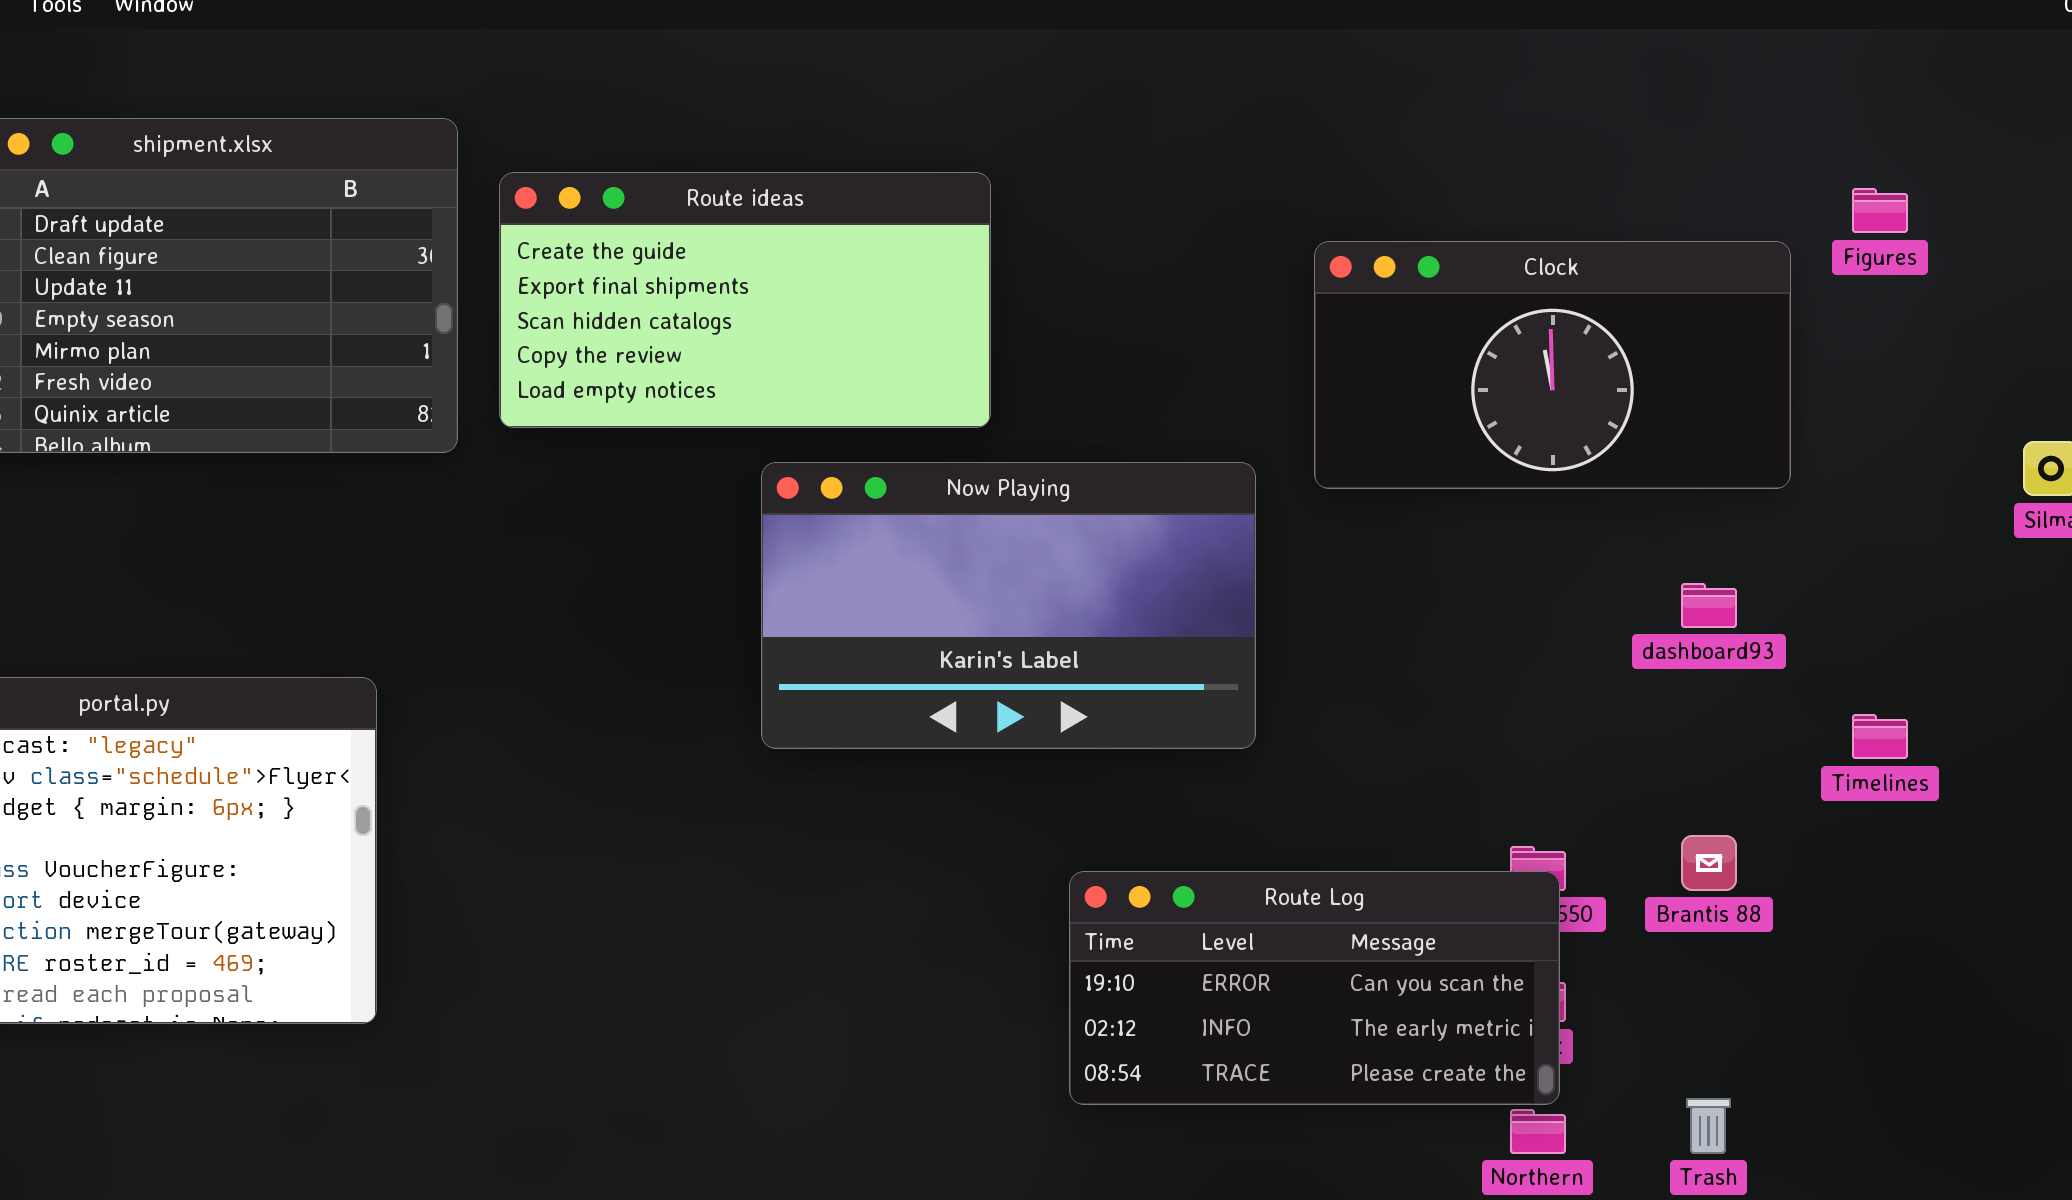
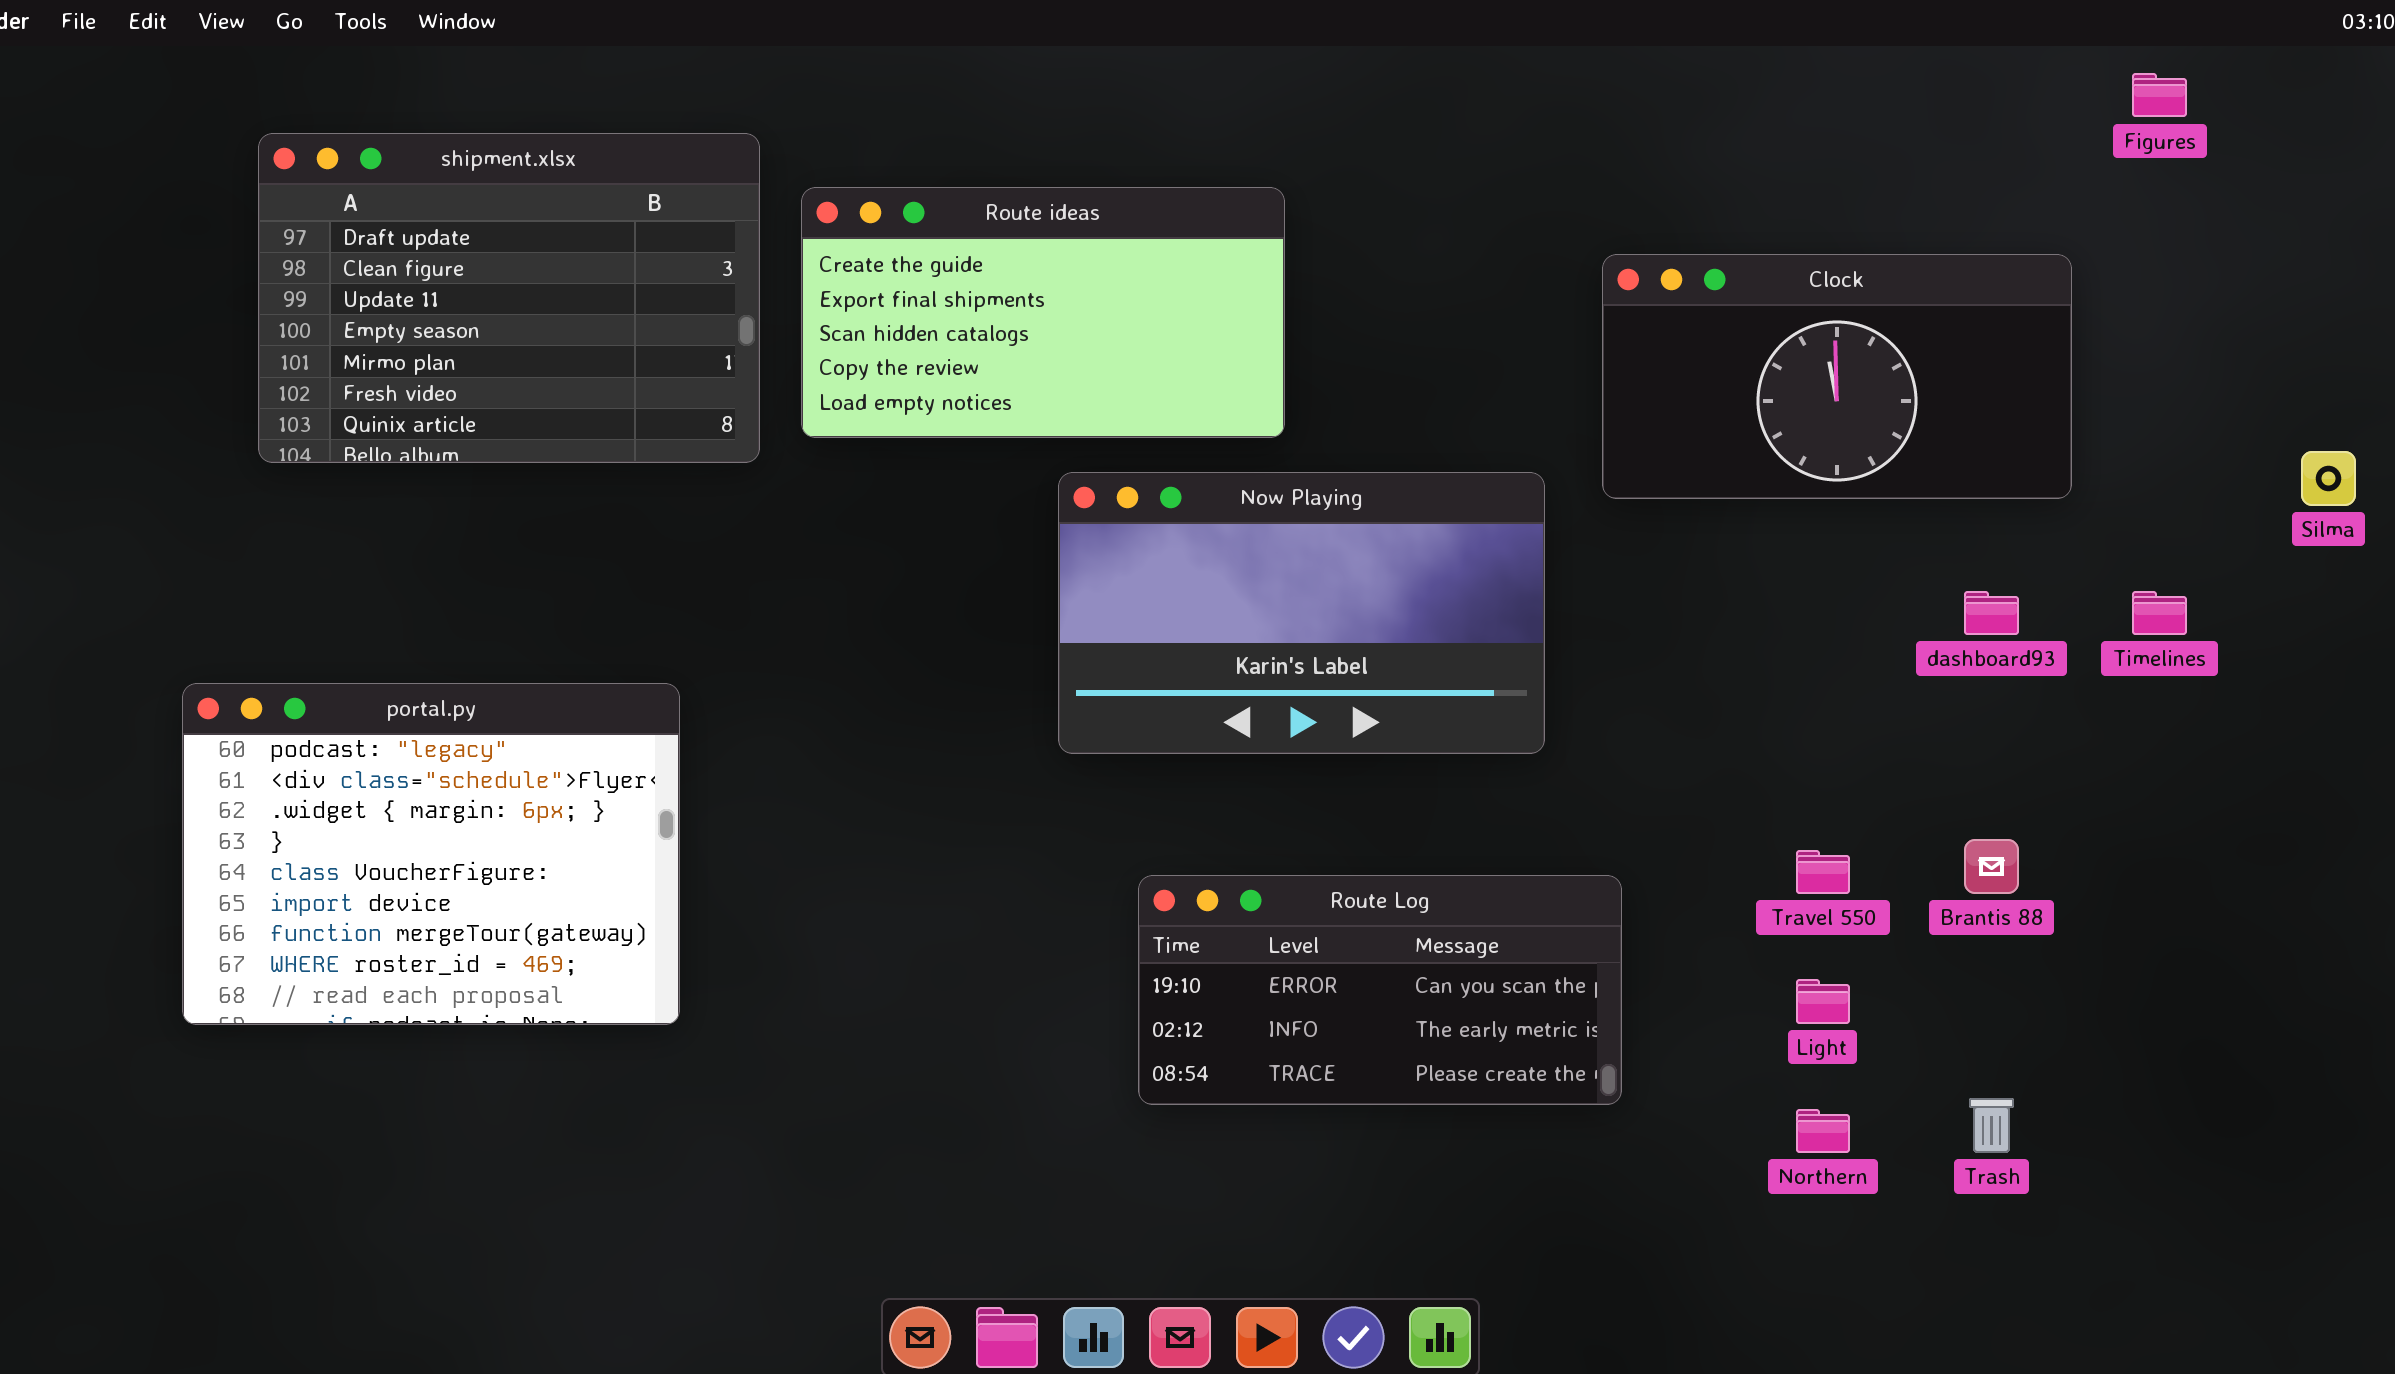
Figures: [1852,188,1908,233] -> [2132,73,2187,117], moved
Timelines: [1852,714,1908,759] -> [2132,591,2187,635], moved
Route Log: [1069,871,1560,1105] -> [1138,875,1622,1105], moved

